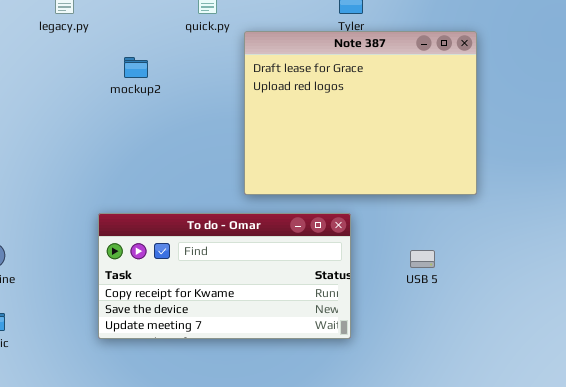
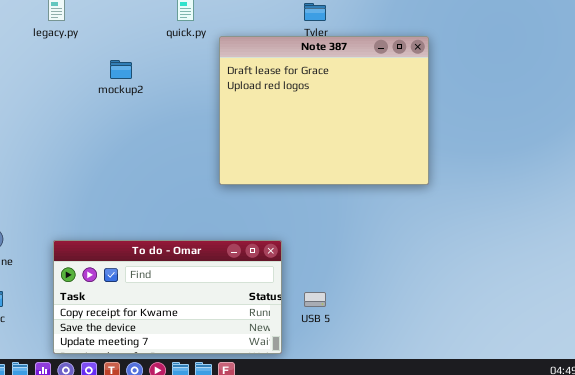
To do - Omar: [98,213,351,339] -> [53,240,282,354], moved
USB 5: [410,250,435,268] -> [304,292,326,307], moved

